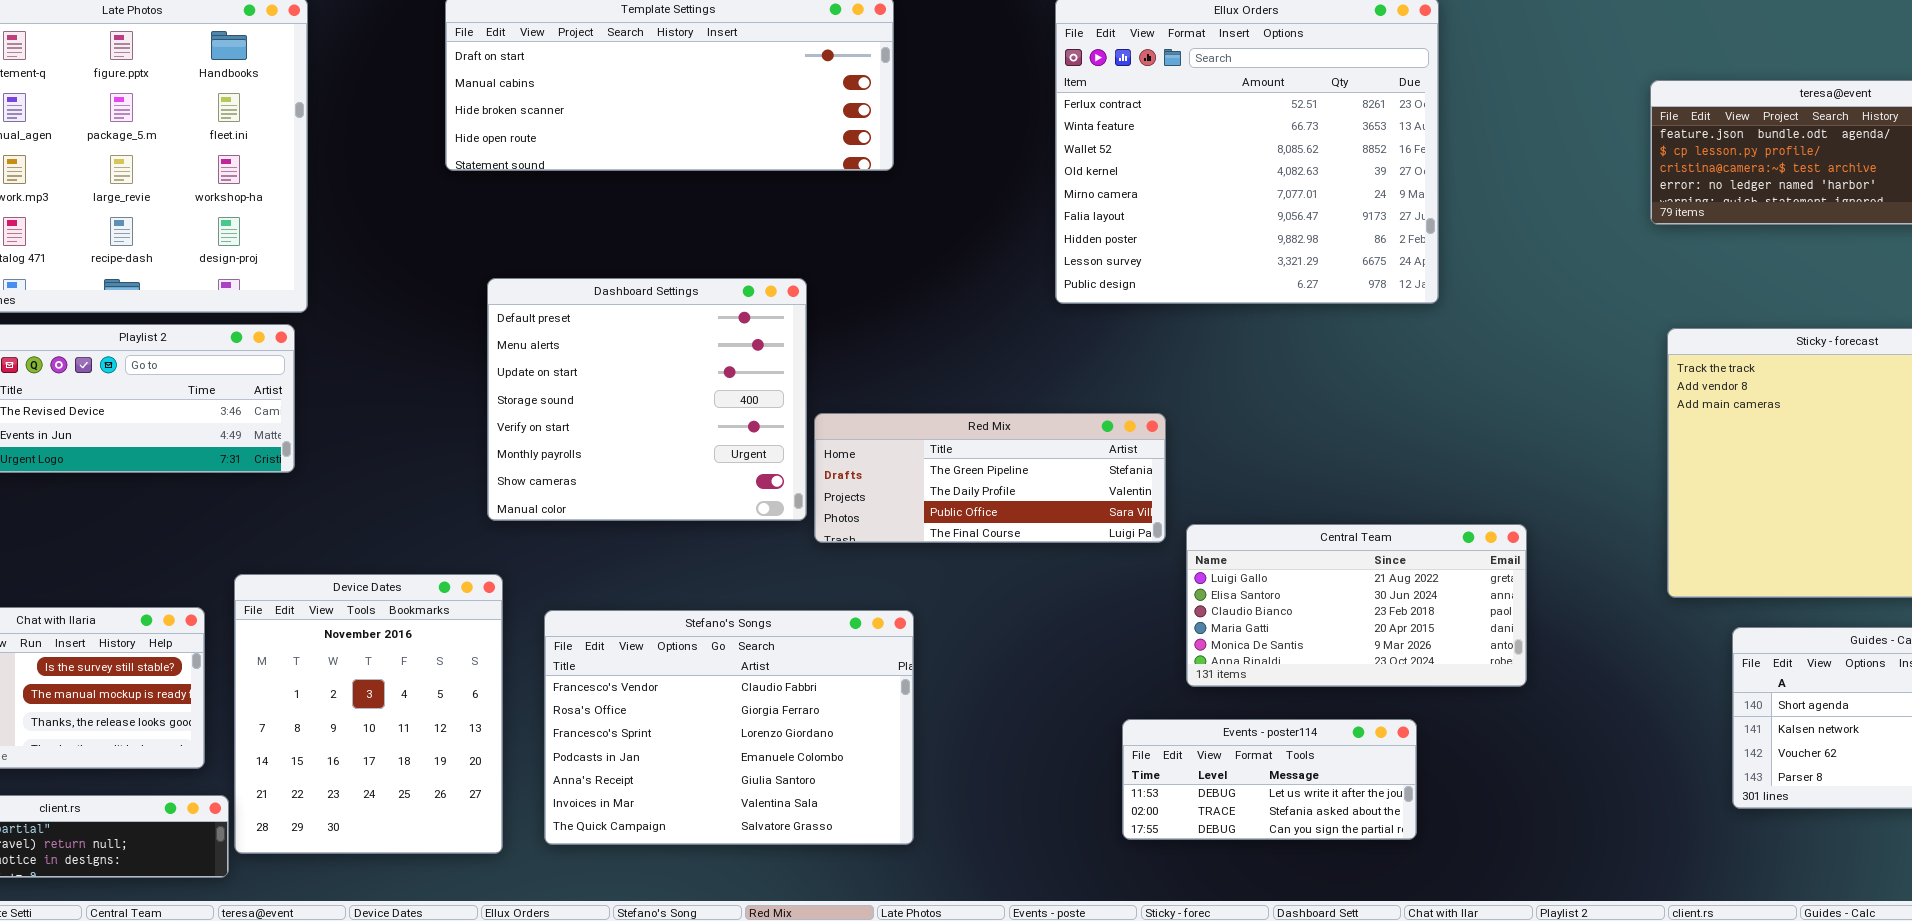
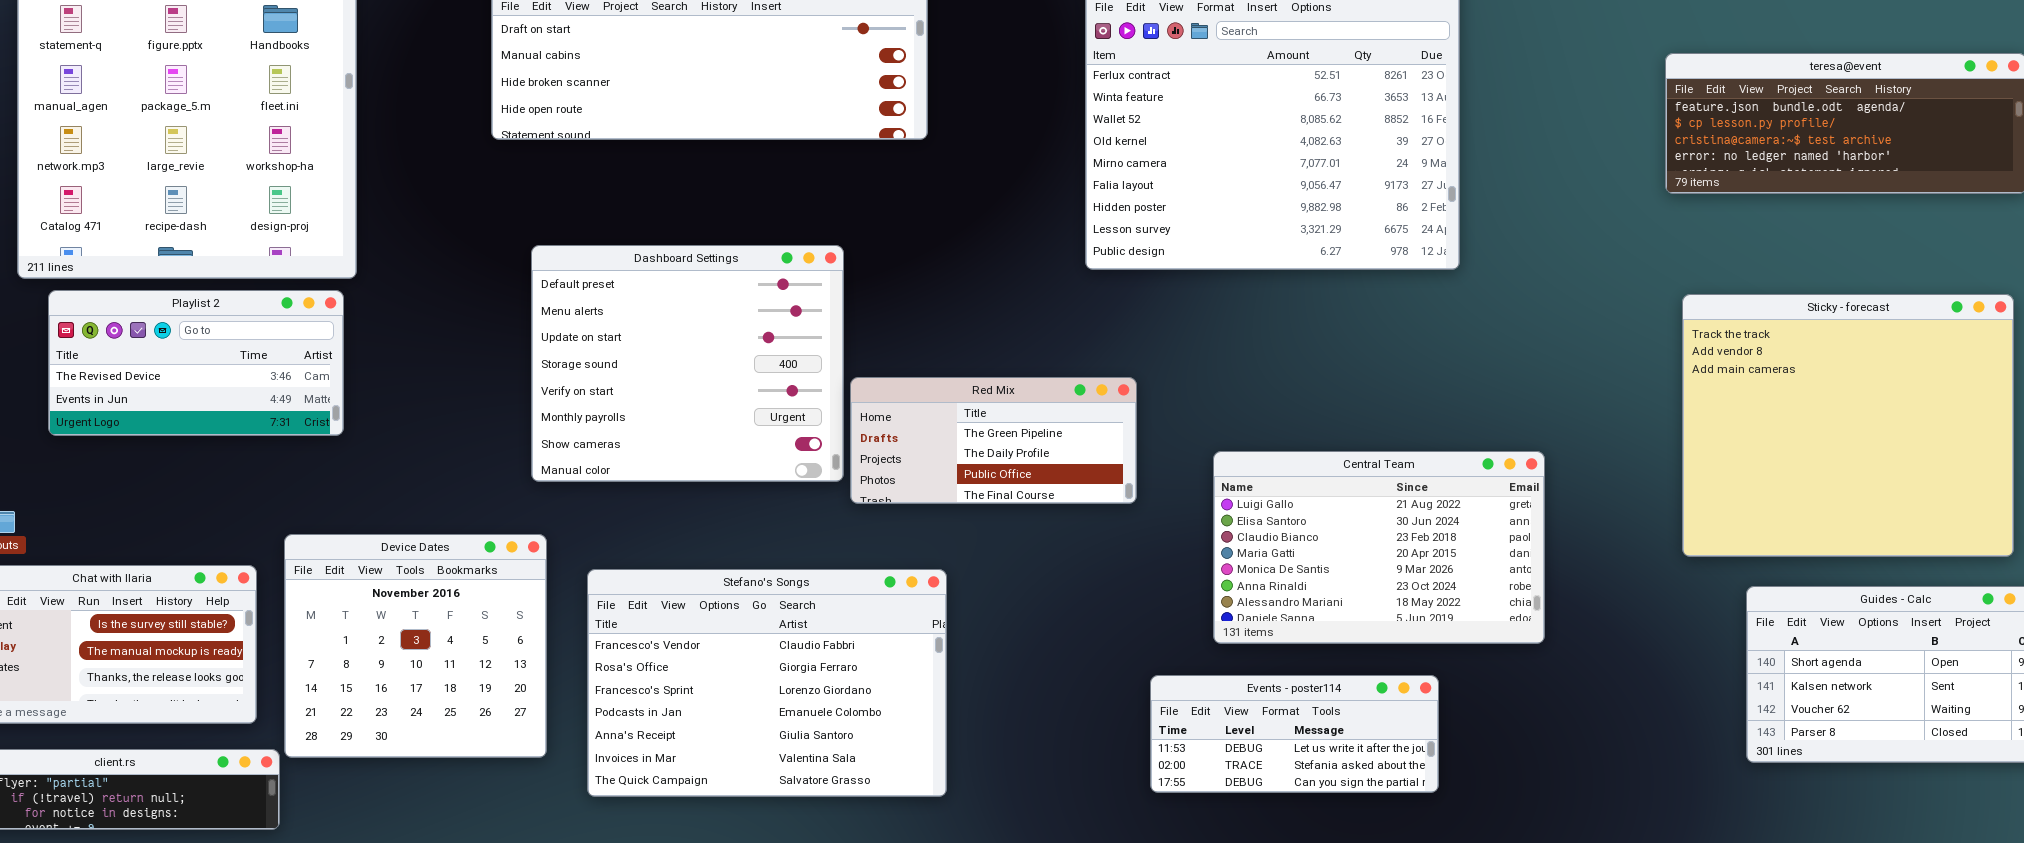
Red Mix: [814,413,1166,543] -> [850,377,1137,504], resized
Central Team: [1186,524,1527,687] -> [1213,451,1545,644], resized
Device Dates: [234,574,503,854] -> [284,534,547,758], resized

